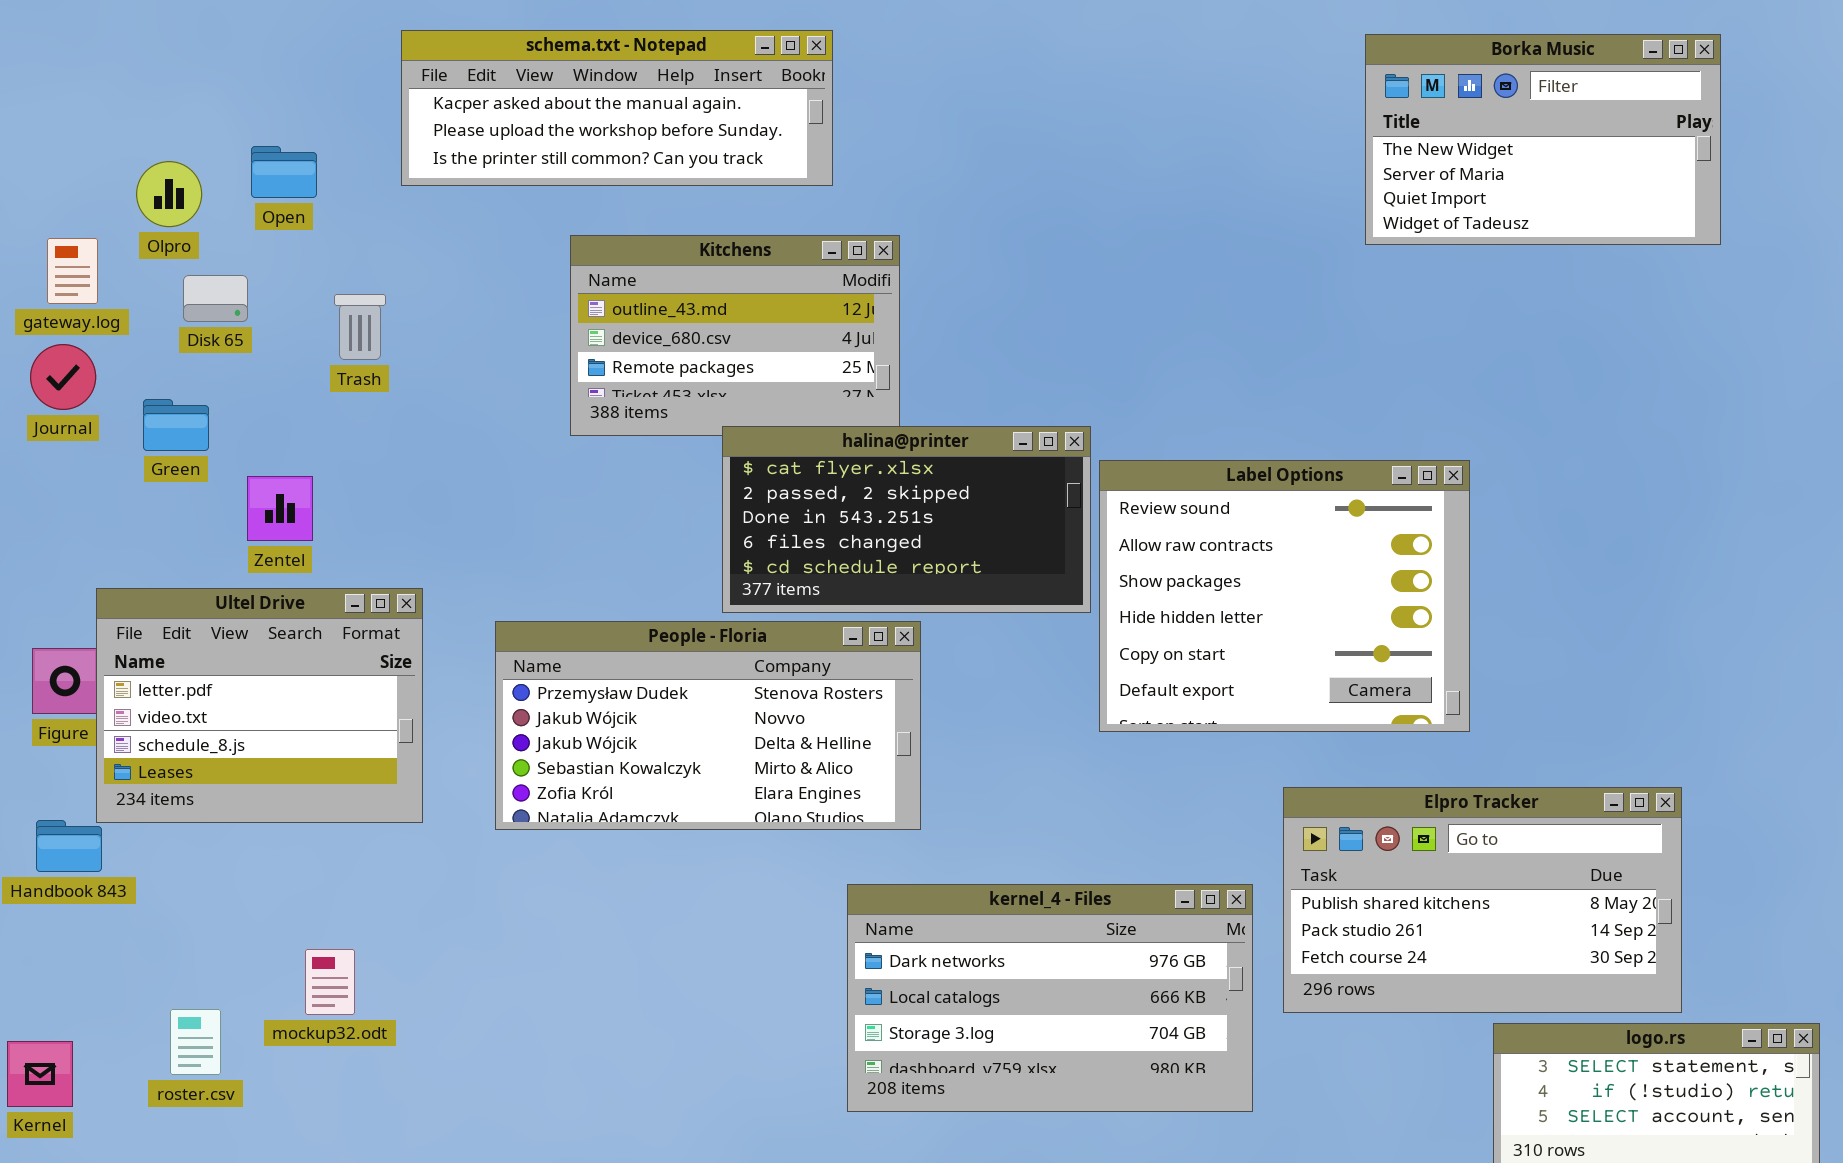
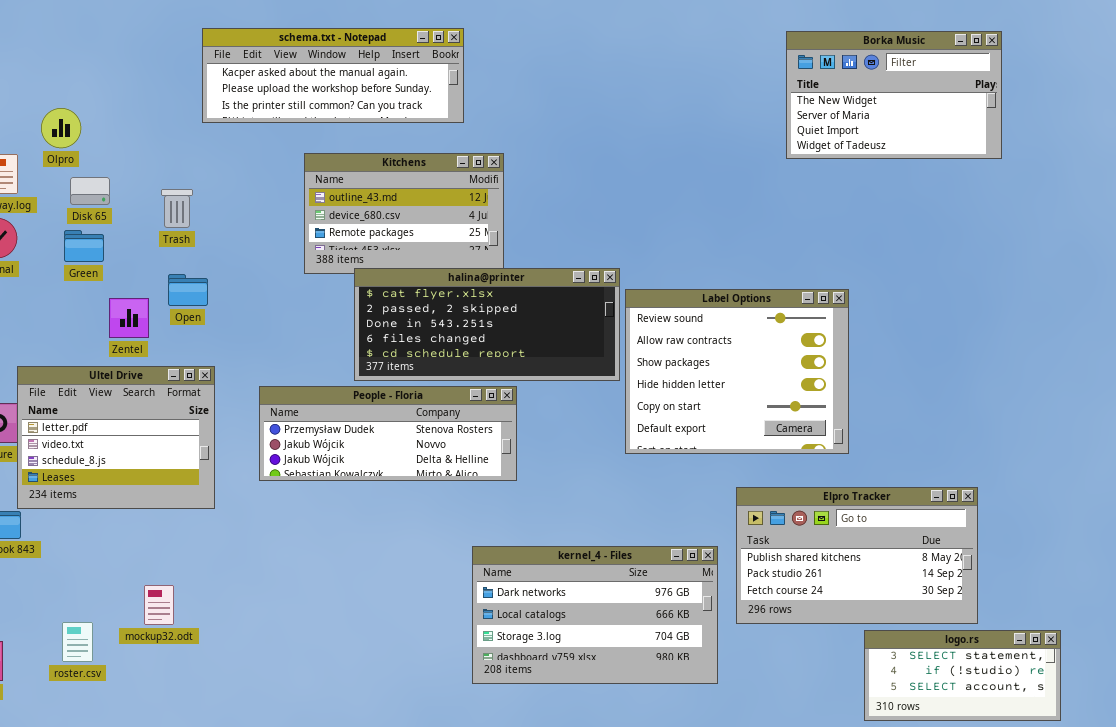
Open: [251,146,317,198] -> [168,274,208,306], moved
Green: [143,399,209,451] -> [64,230,104,262], moved
halina@printer: [722,426,1091,613] -> [354,268,620,381], resized
People - Floria: [495,621,921,830] -> [259,386,517,481], resized

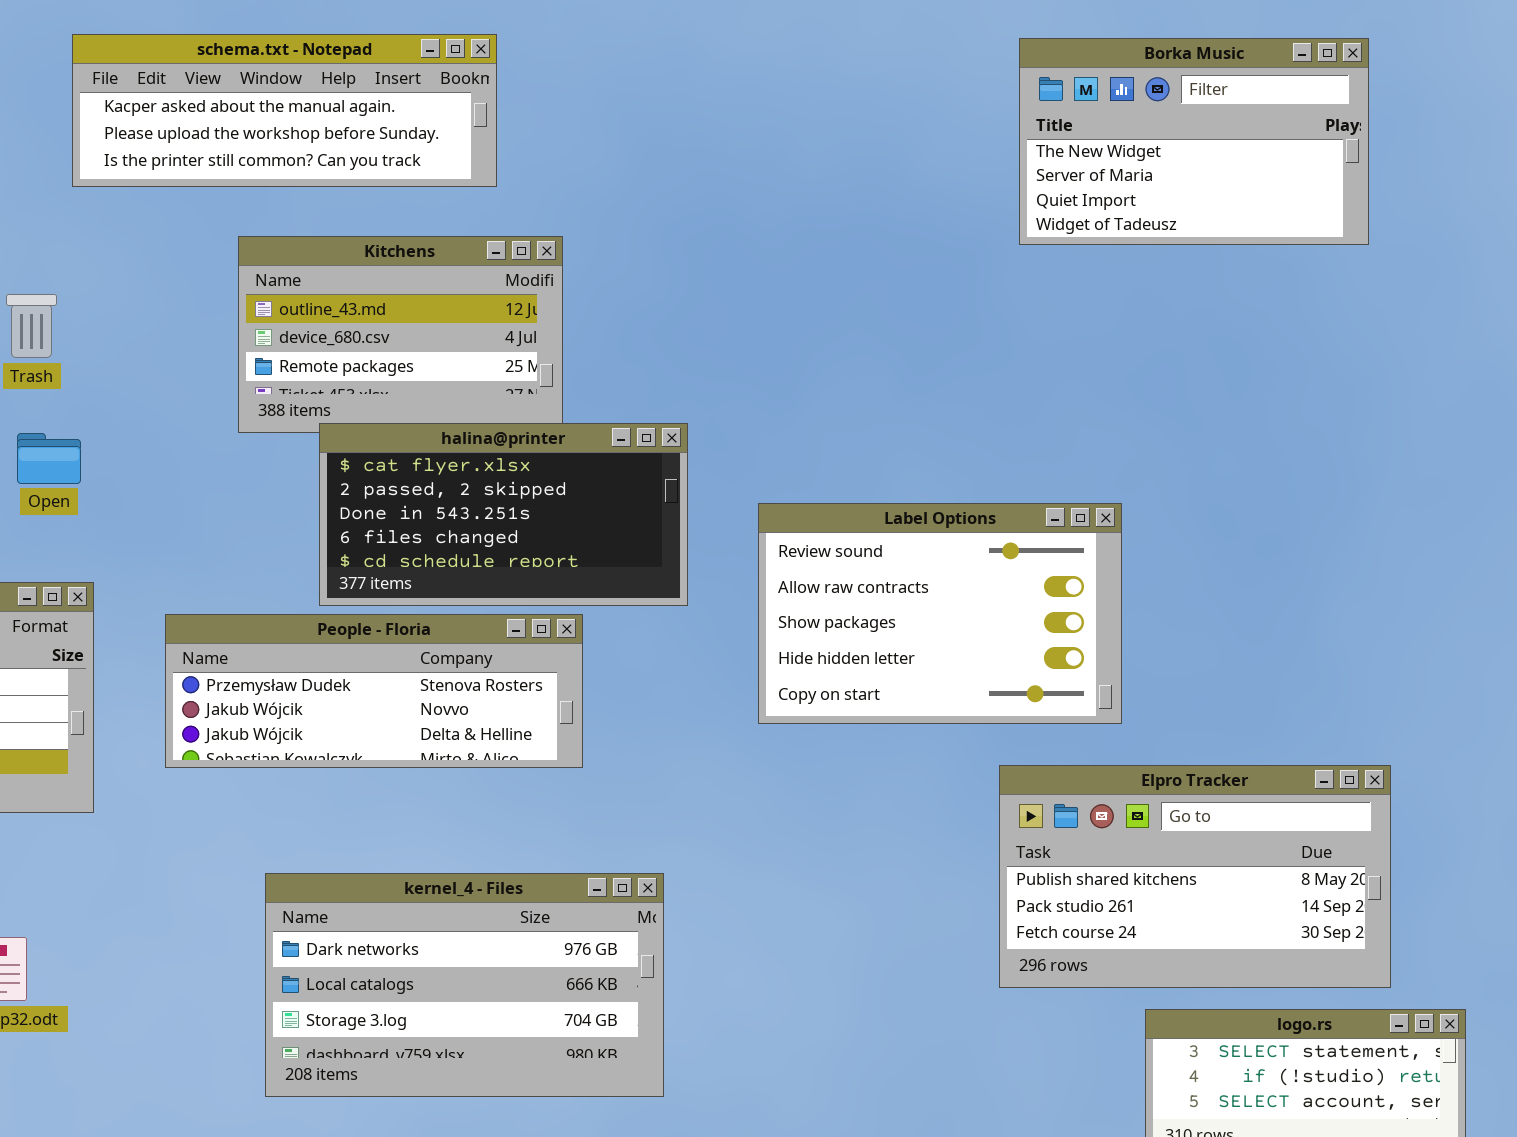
halina@printer: [354,268,620,381] -> [319,423,688,606], resized
Label Options: [625,289,849,454] -> [758,503,1122,724], resized
Elpro Tracker: [736,487,978,624] -> [999,765,1391,988], moved
kernel_4 - Files: [472,546,718,684] -> [265,873,664,1097], moved

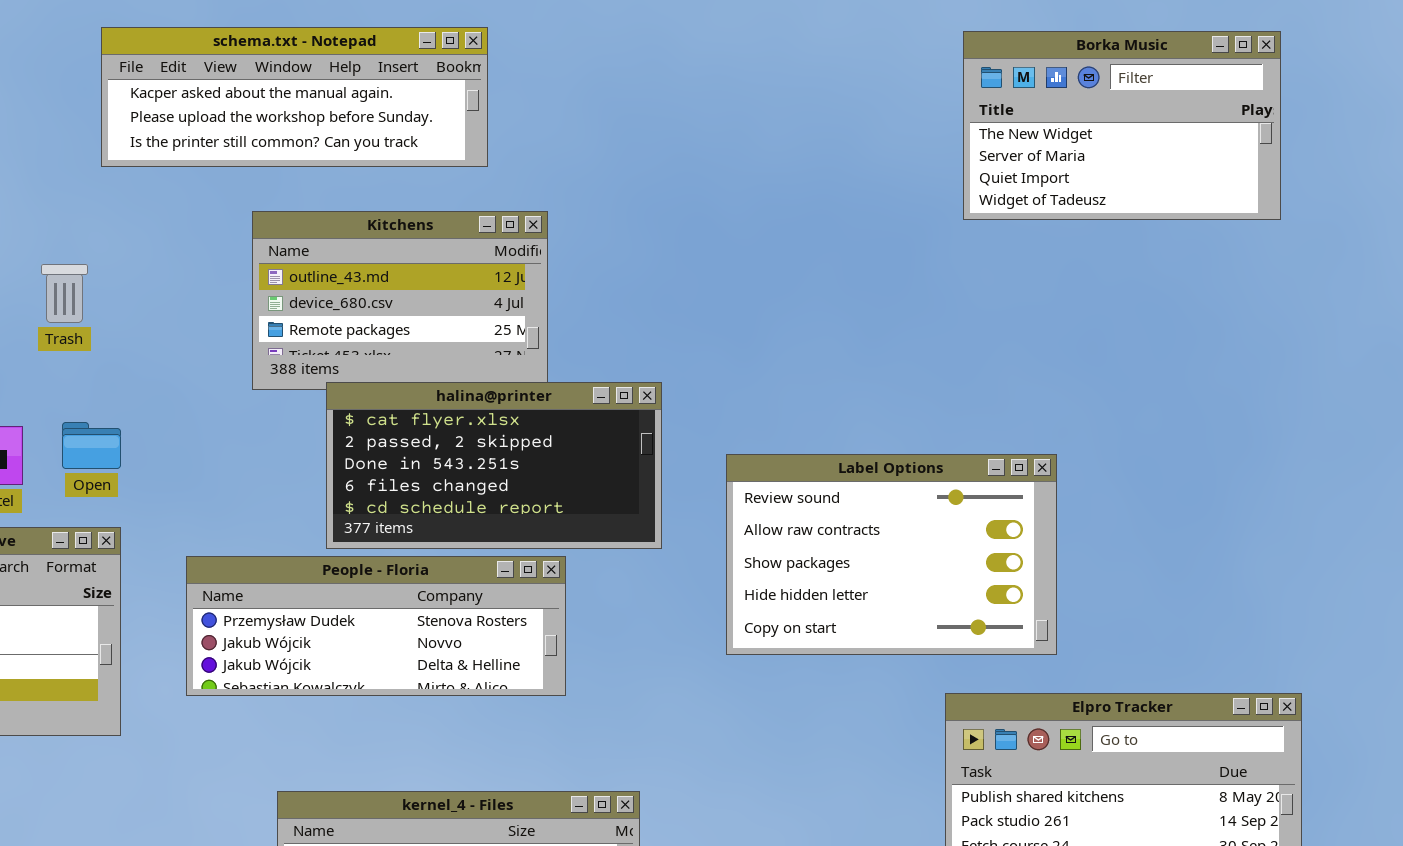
Open: [17,433,81,484] -> [62,422,121,469], moved

